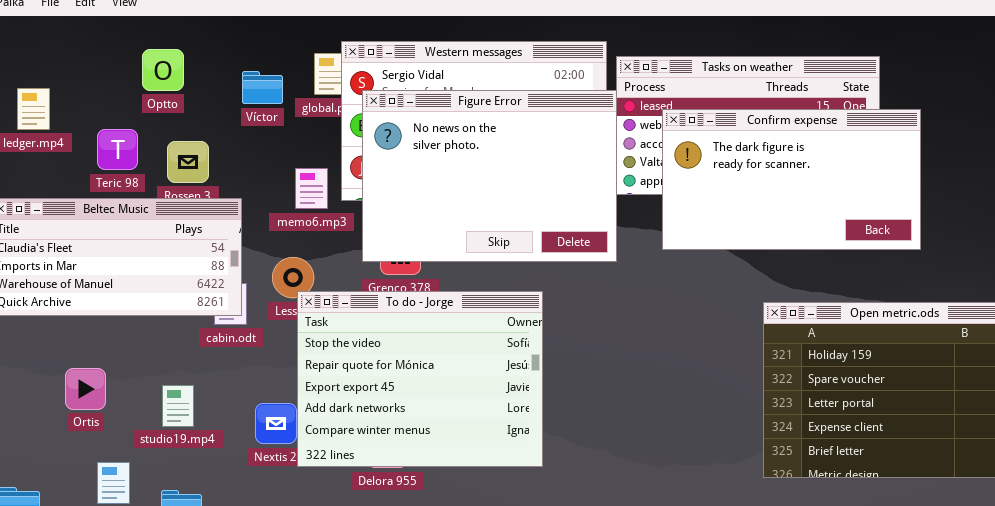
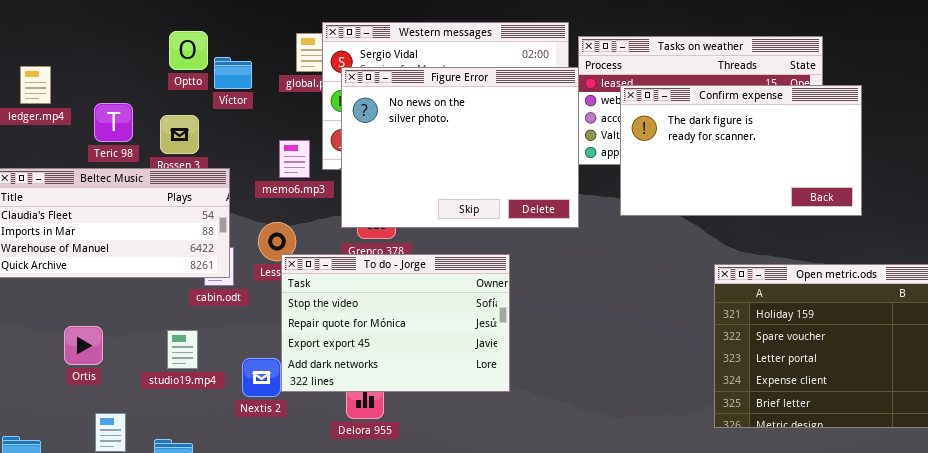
Optto: [142,49,184,91] -> [169,31,208,70], moved
Víctor: [242,71,283,104] -> [214,57,252,89], moved
To do - Jorge: [297,291,543,467] -> [281,254,510,392], resized
studio19.mp4: [162,385,194,427] -> [167,330,198,369], moved

